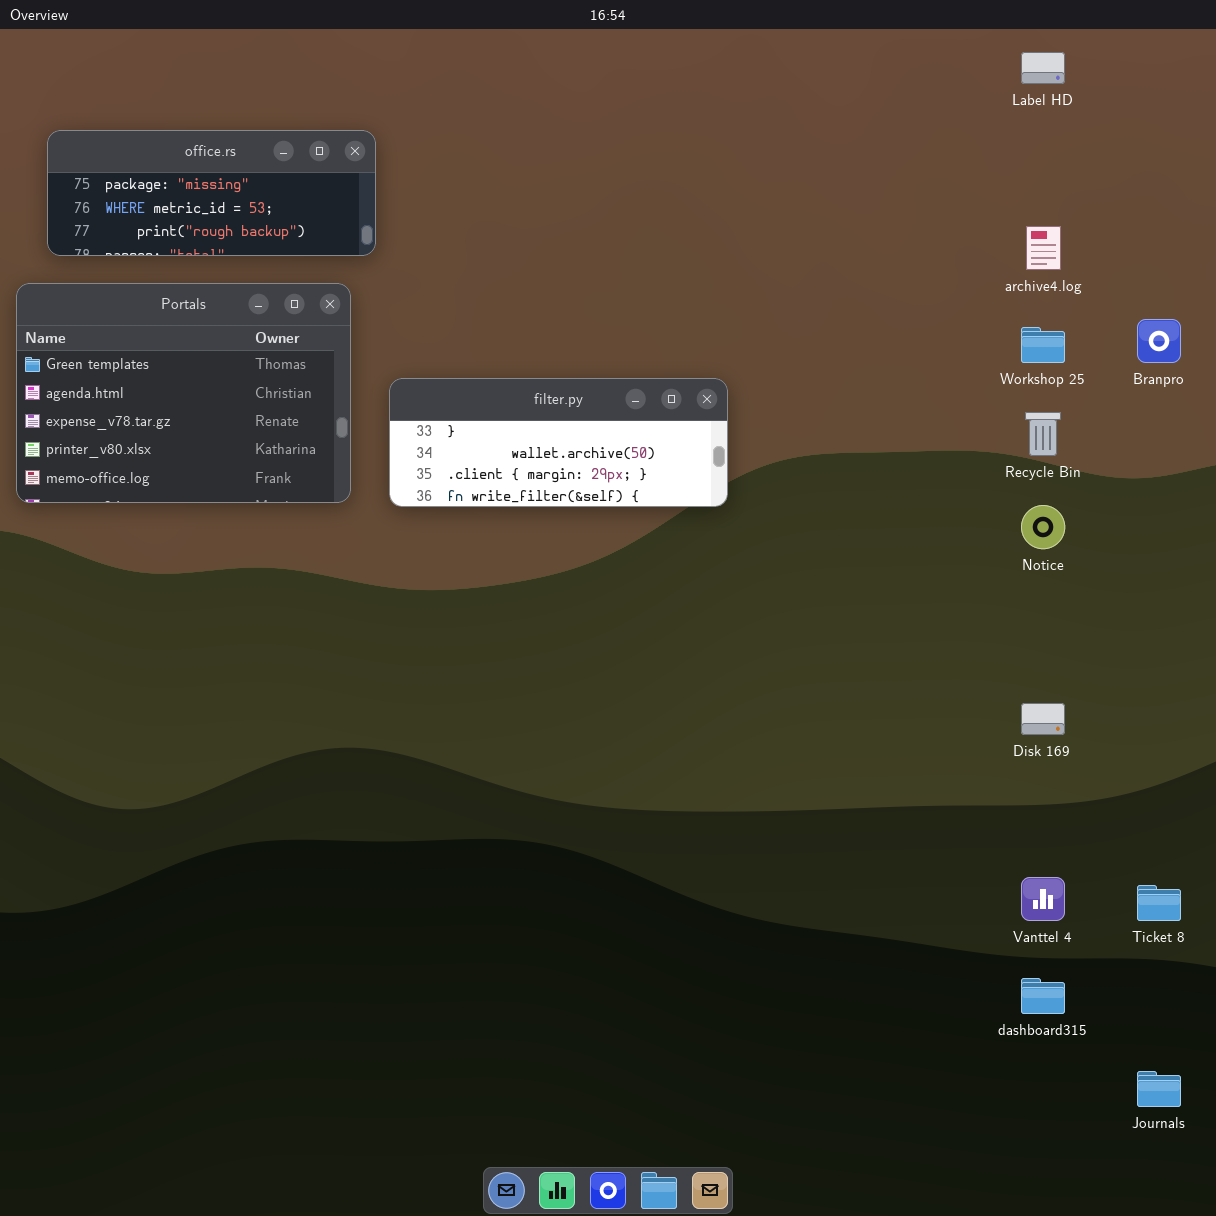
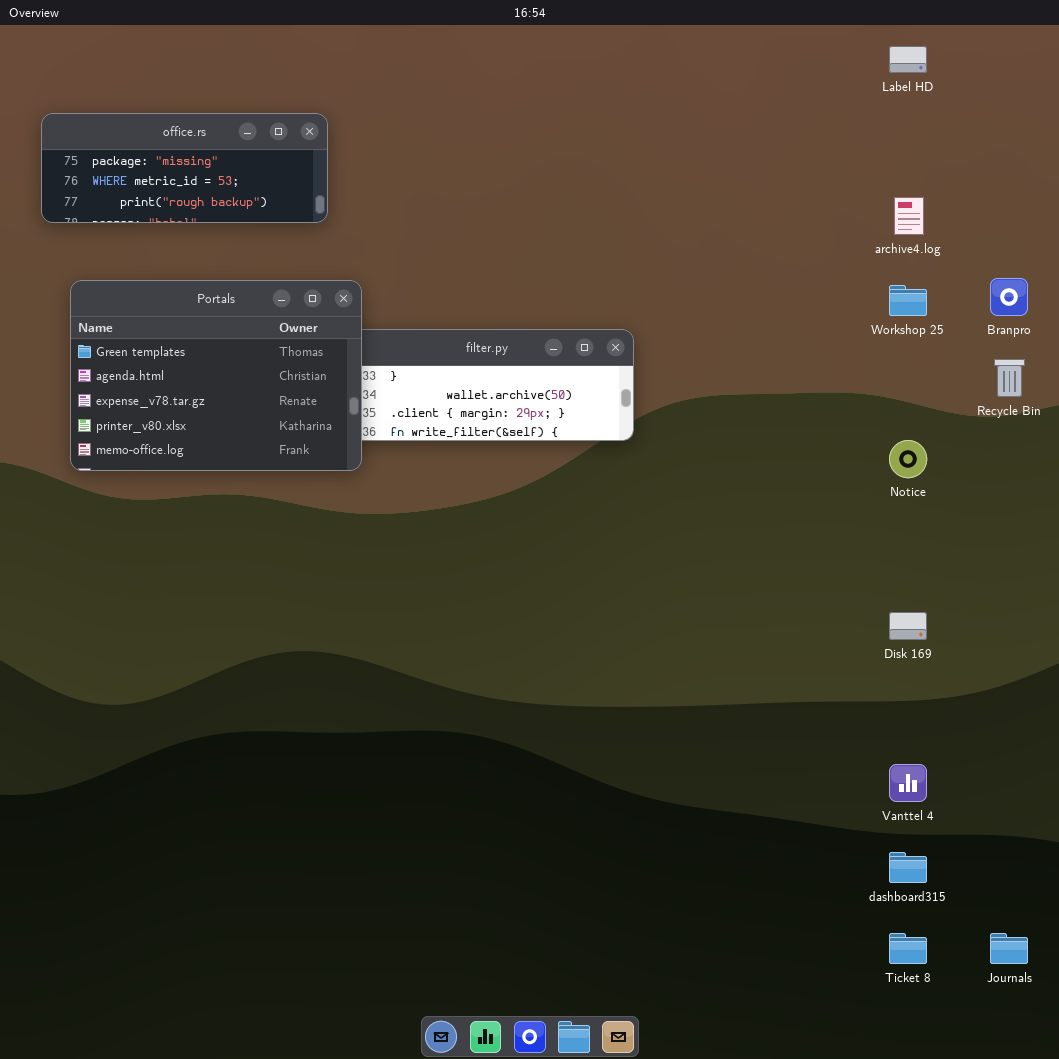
Portals: [16,283,351,503] -> [70,280,362,471], moved
Recycle Bin: [1025,412,1061,456] -> [994,359,1025,397], moved
Ticket 8: [1137,885,1181,921] -> [889,933,927,964], moved

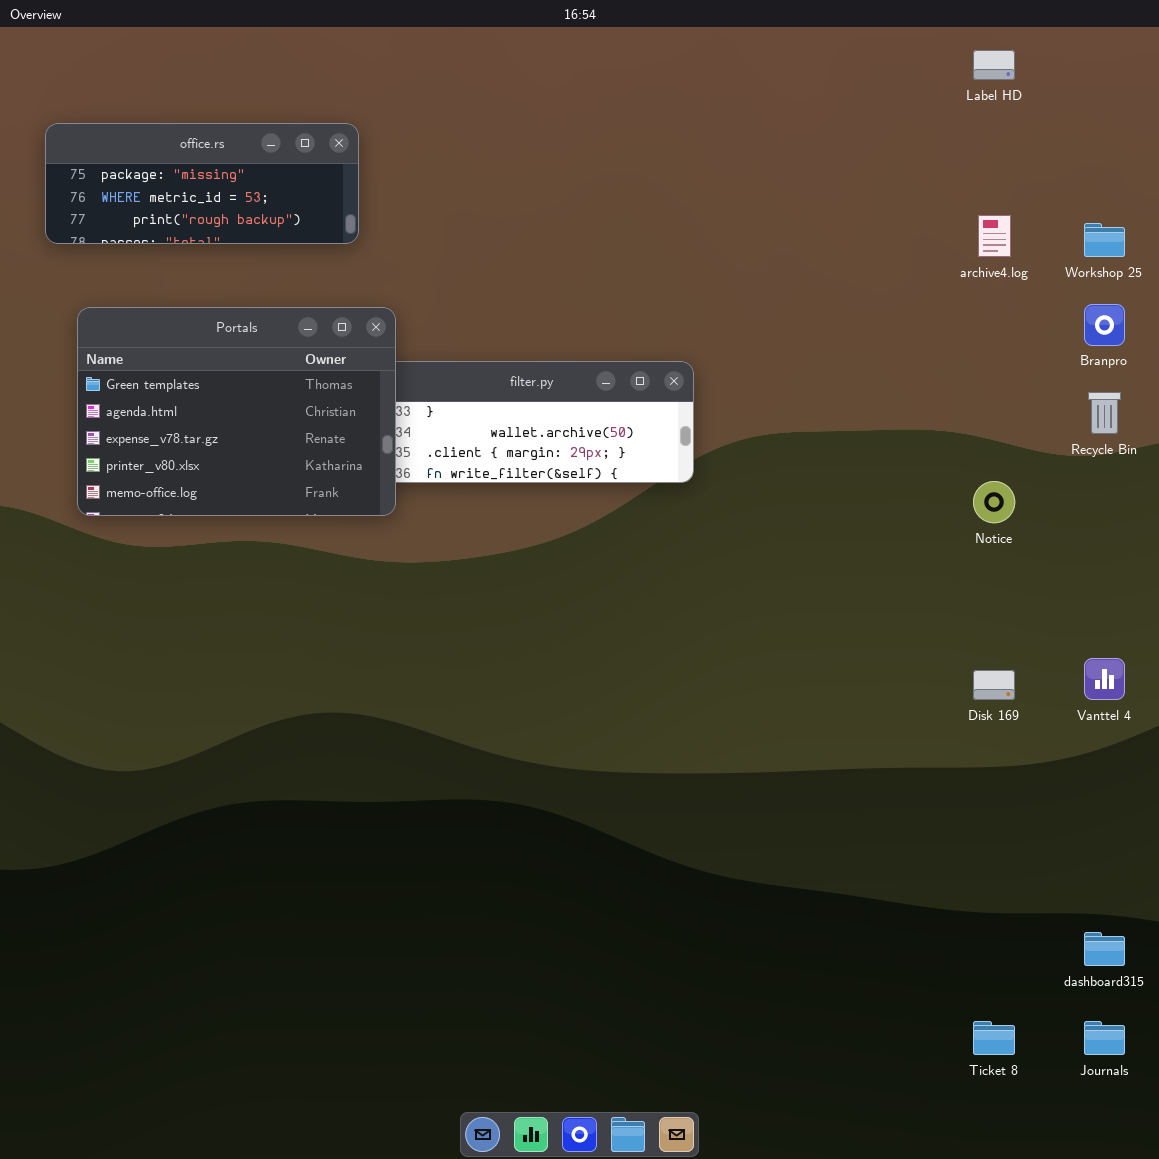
Workshop 25: [889,285,927,316] -> [1084,223,1125,257], moved
Vanttel 4: [889,764,927,802] -> [1084,658,1125,700], moved
dashboard315: [889,852,927,883] -> [1084,932,1125,966], moved

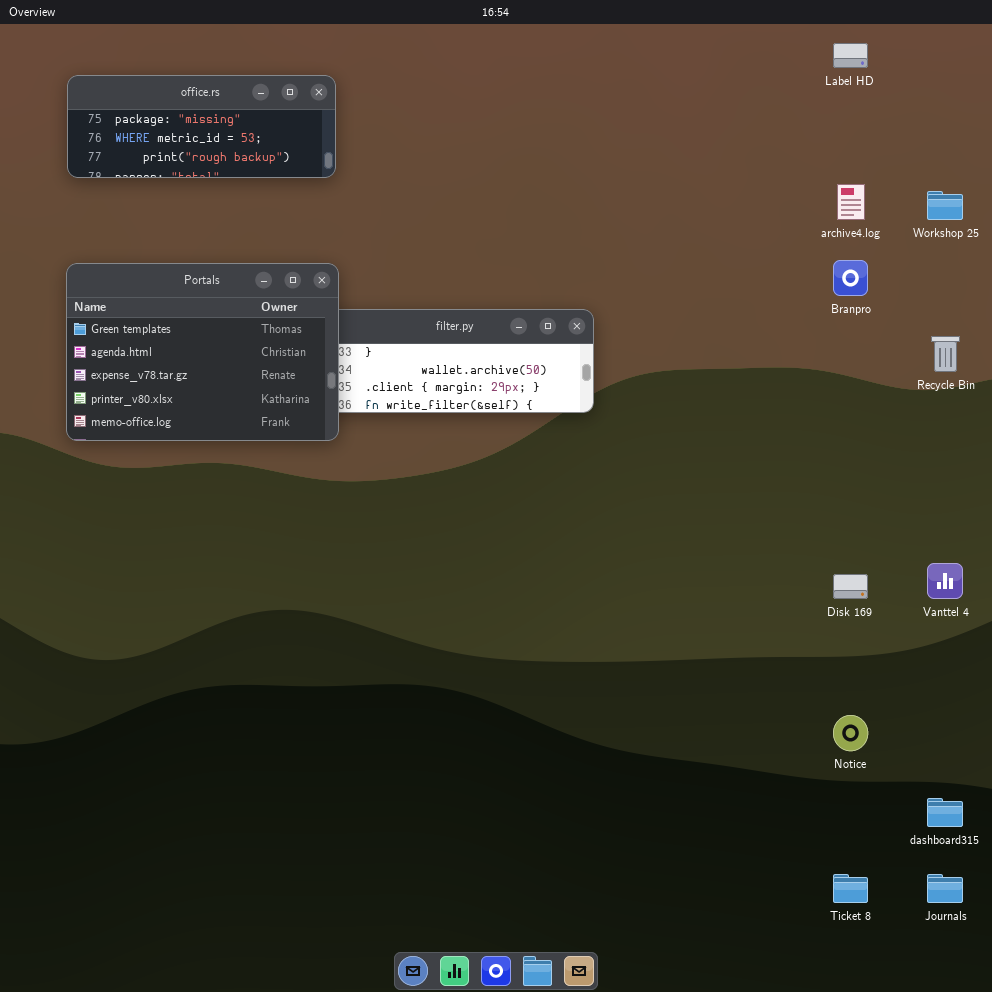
office.rs: [45,123,359,244] -> [67,75,336,178], moved
Branpro: [1084,304,1125,346] -> [833,260,868,296], moved
Notice: [973,481,1015,523] -> [833,715,868,751], moved

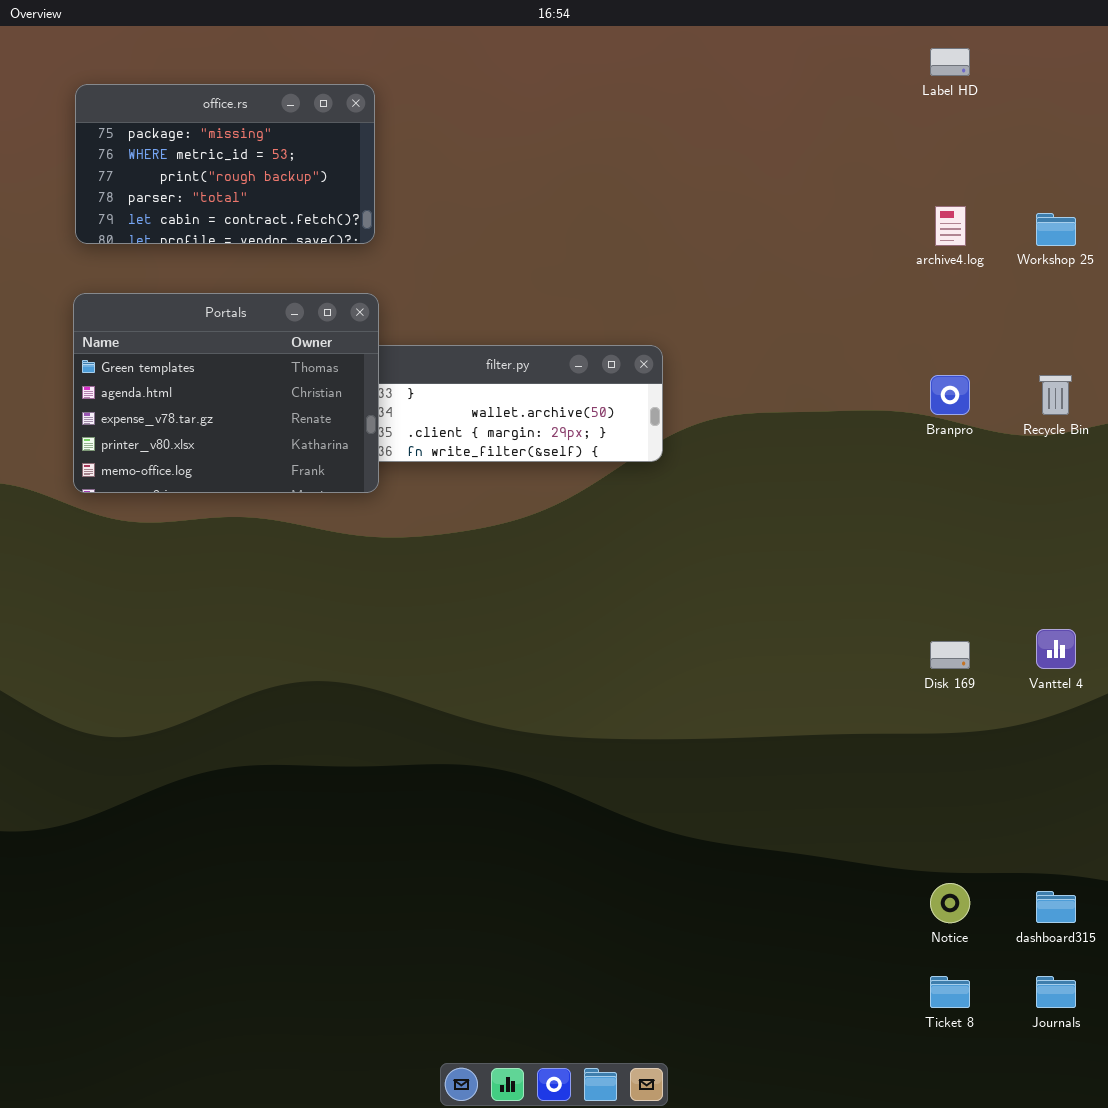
office.rs: [67,75,336,178] -> [75,84,375,244], resized
Branpro: [833,260,868,296] -> [930,375,970,415], moved
Notice: [833,715,868,751] -> [930,883,970,923], moved

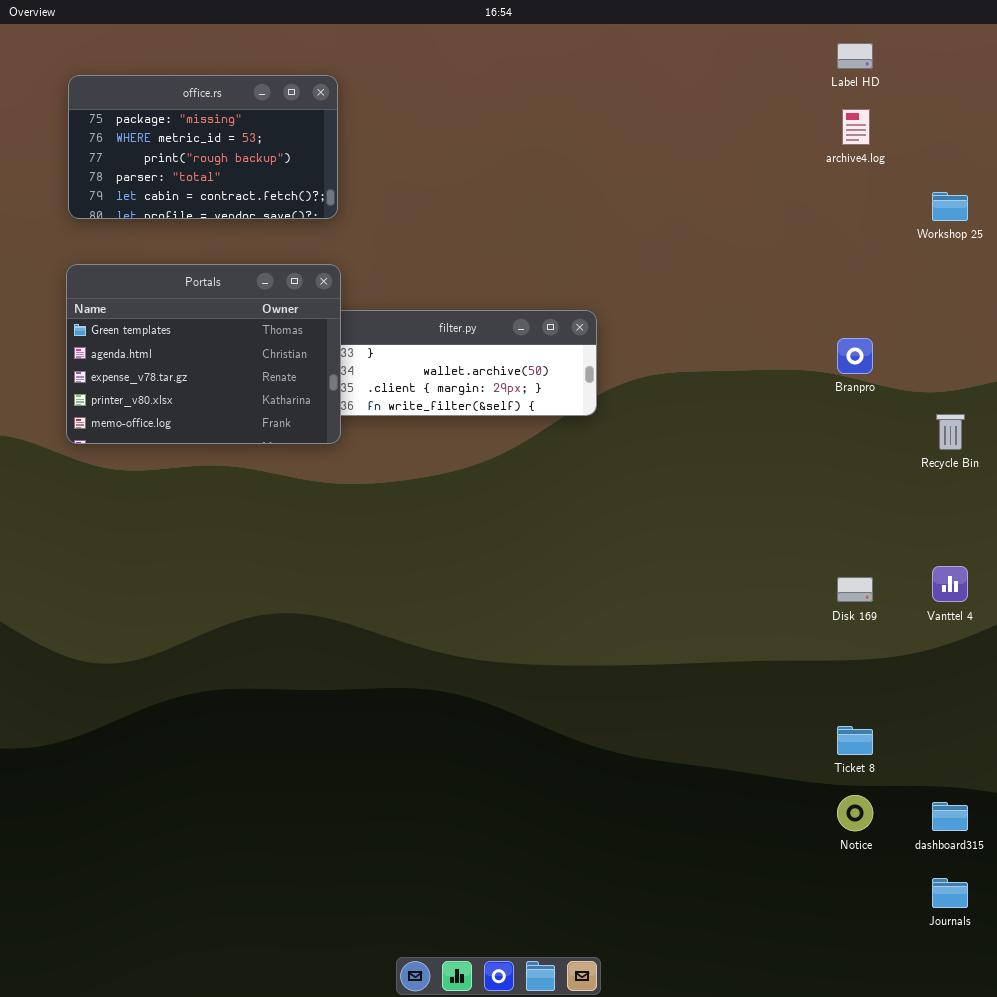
archive4.log: [935,206,966,246] -> [842,109,870,145], moved
Recycle Bin: [1039,375,1072,415] -> [936,414,965,450], moved
Ticket 8: [930,976,970,1008] -> [837,726,873,755], moved

